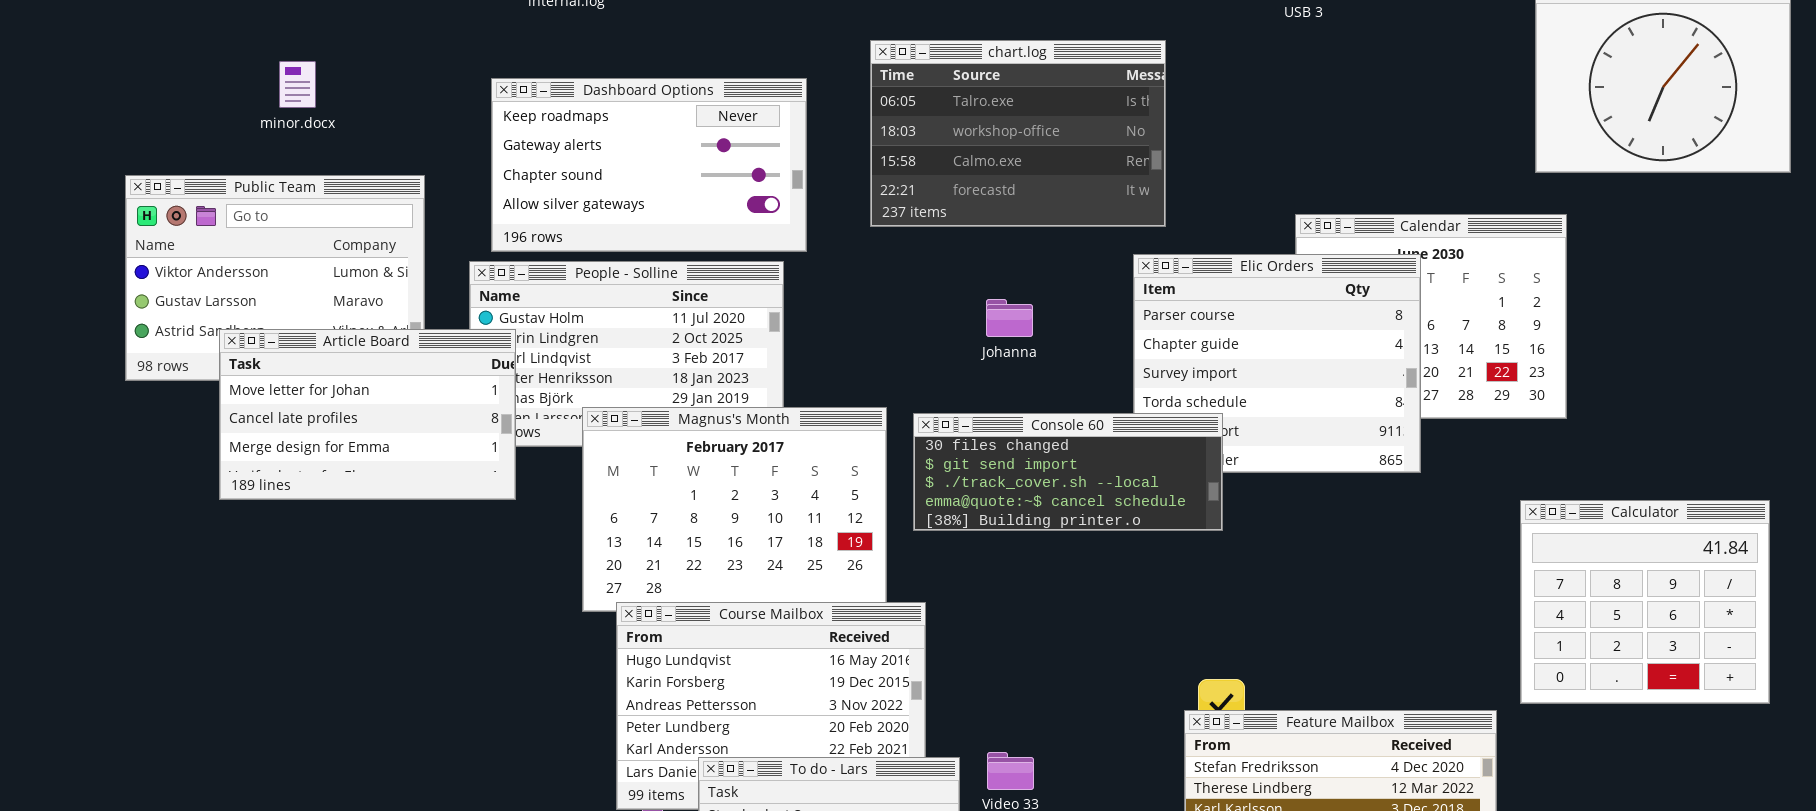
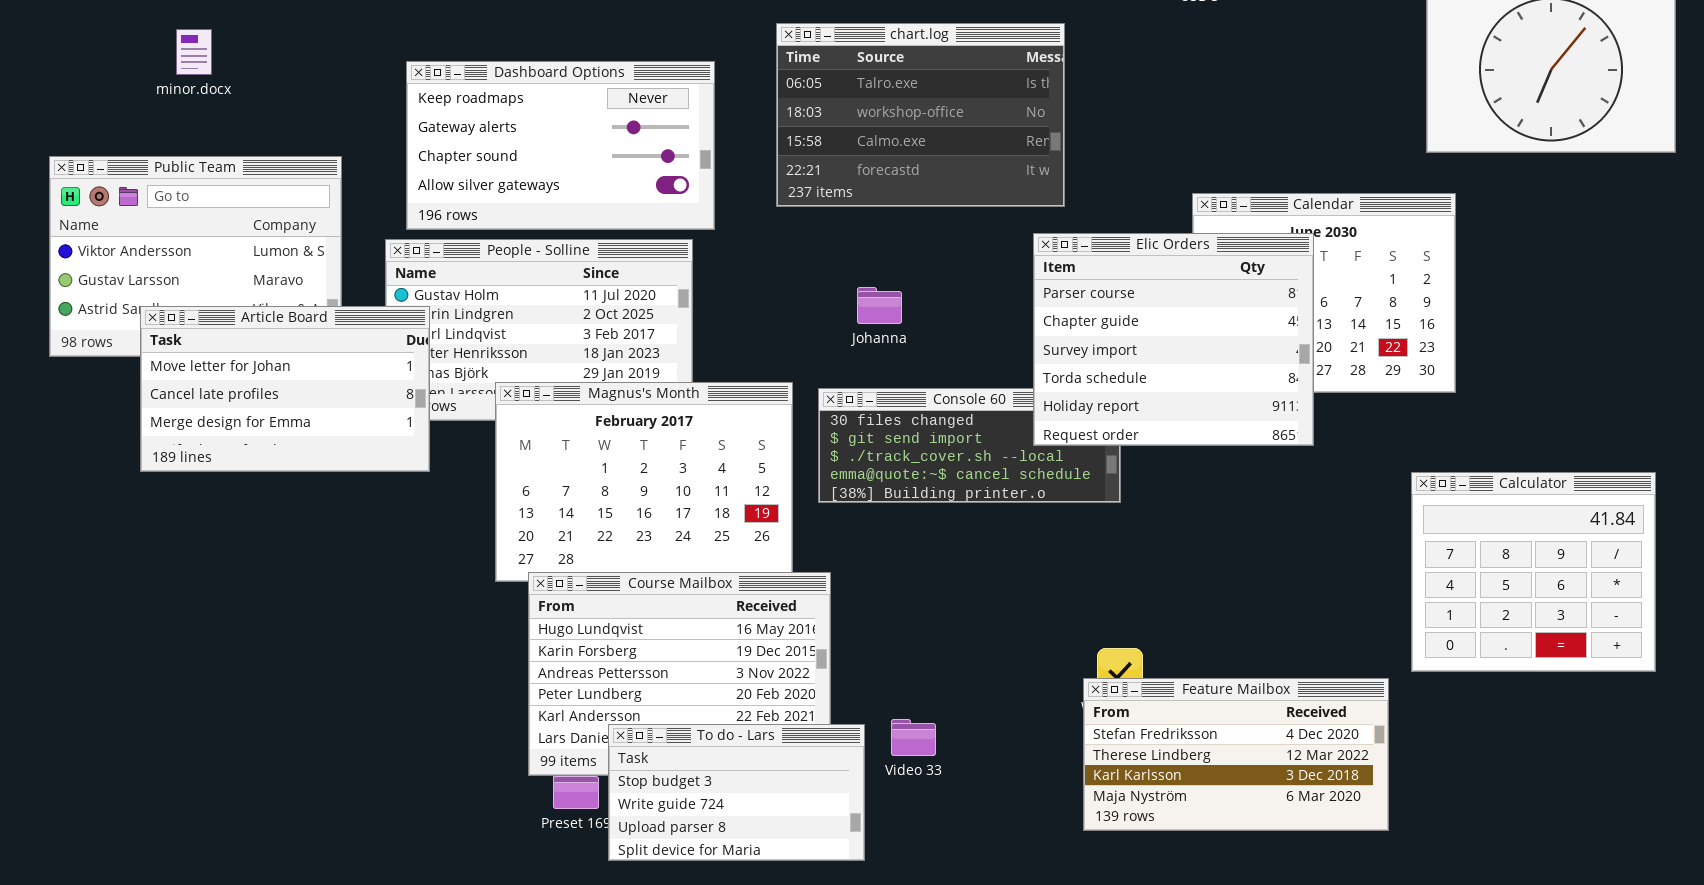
minor.docx: [279,61,316,108] -> [176,29,212,75], moved
Elic Orders: [1133,254,1421,473] -> [1033,233,1314,446], raised
Johanna: [986,299,1033,337] -> [857,287,902,324], moved

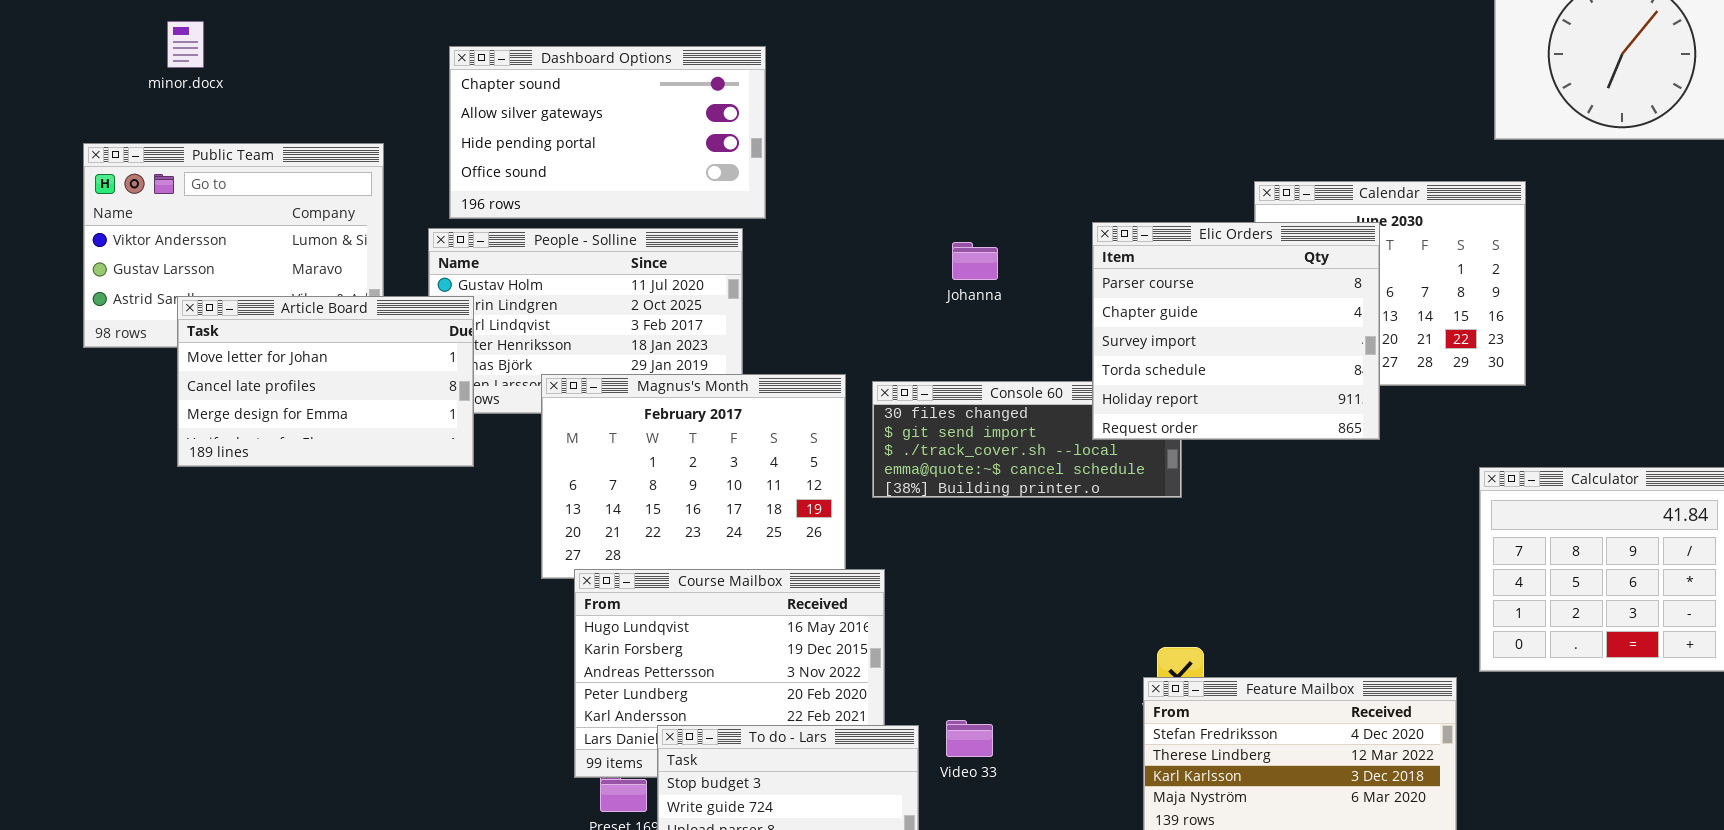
chart.log: [776,23,1065,207] -> none, closed
minor.docx: [176,29,212,75] -> [167,21,204,68], moved
Dashboard Options: [406,61,715,230] -> [449,46,766,219], scrolled down 2 rows
Johanna: [857,287,902,324] -> [952,242,998,280], moved

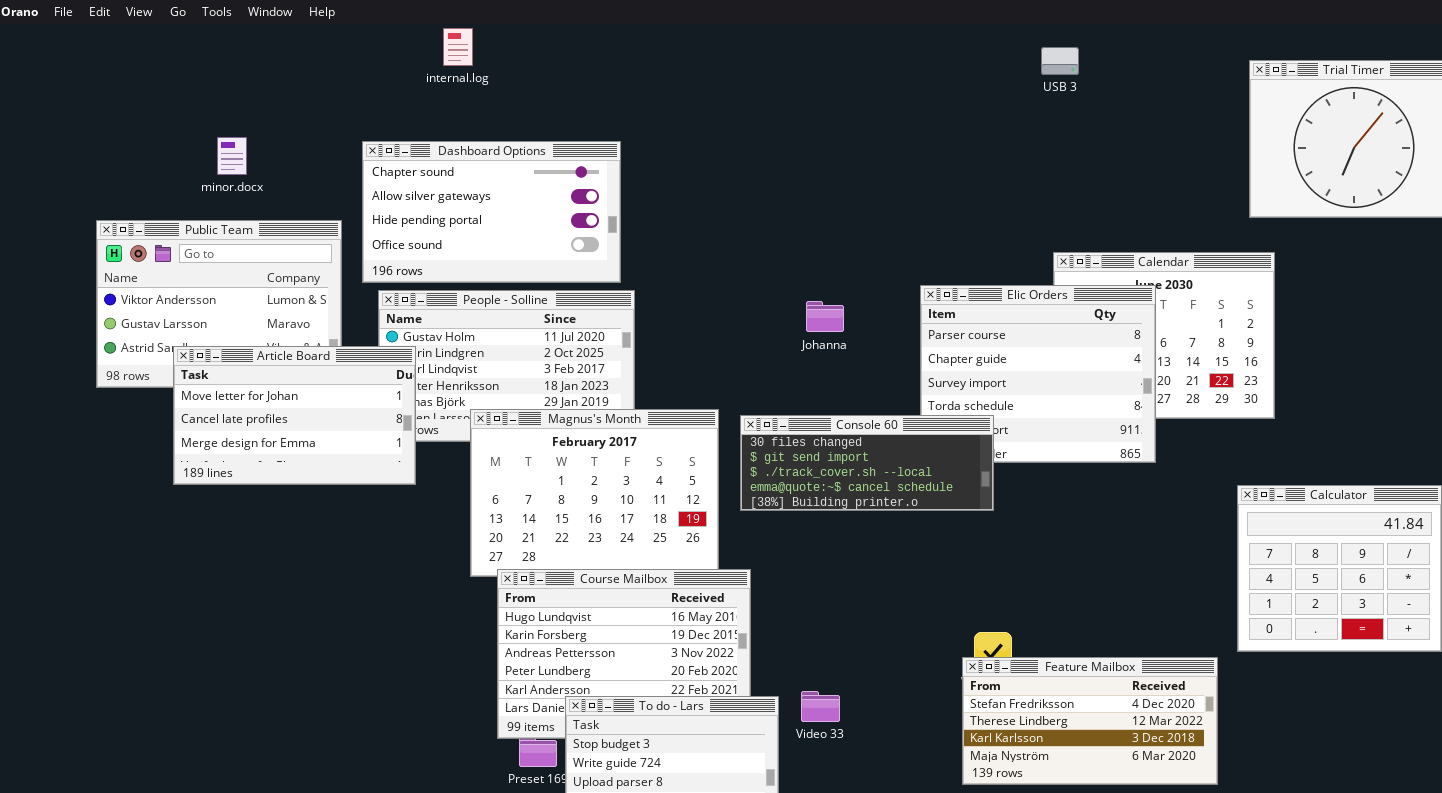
minor.docx: [167,21,204,68] -> [217,137,247,175], moved
Dashboard Options: [449,46,766,219] -> [362,141,621,283], moved
Console 60: [872,381,1182,498] -> [740,415,994,511], raised

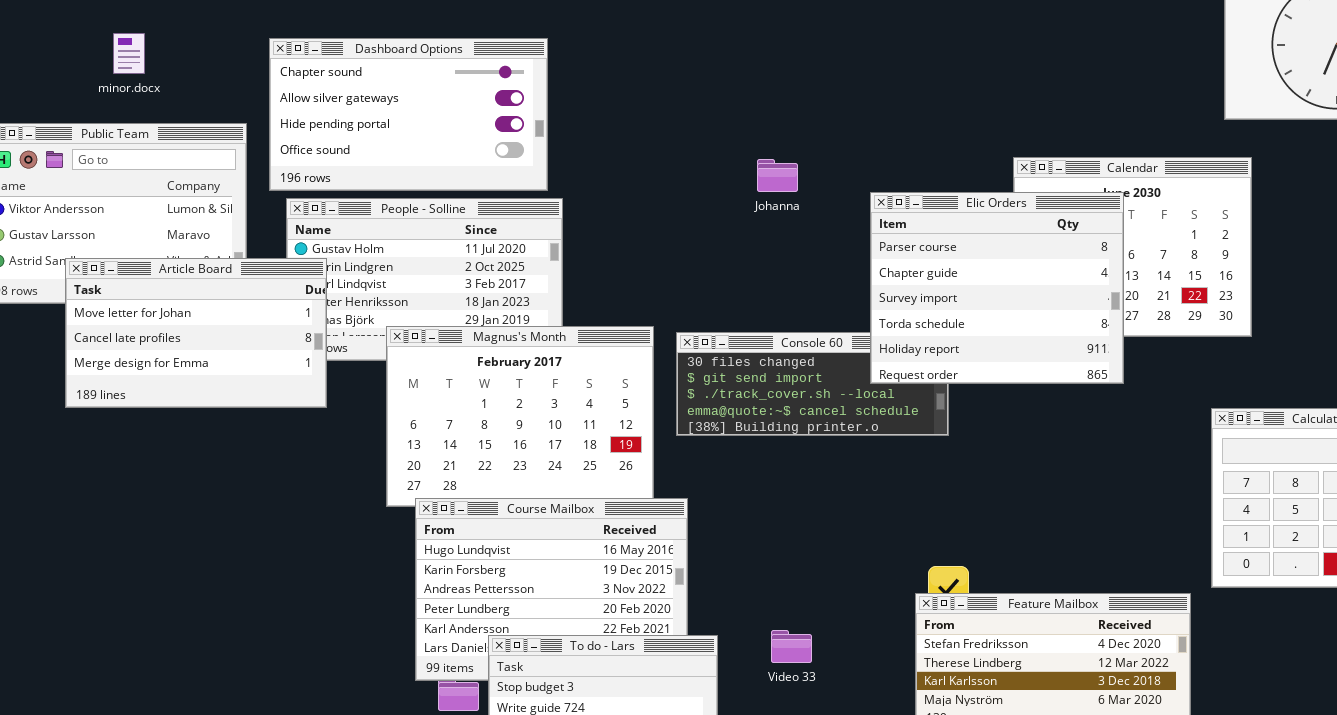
Elic Orders: [920,285,1156,463] -> [870,192,1124,384], raised
Johanna: [806,301,844,332] -> [757,159,798,192], moved
Video 33: [801,691,840,722] -> [771,630,812,663], moved

